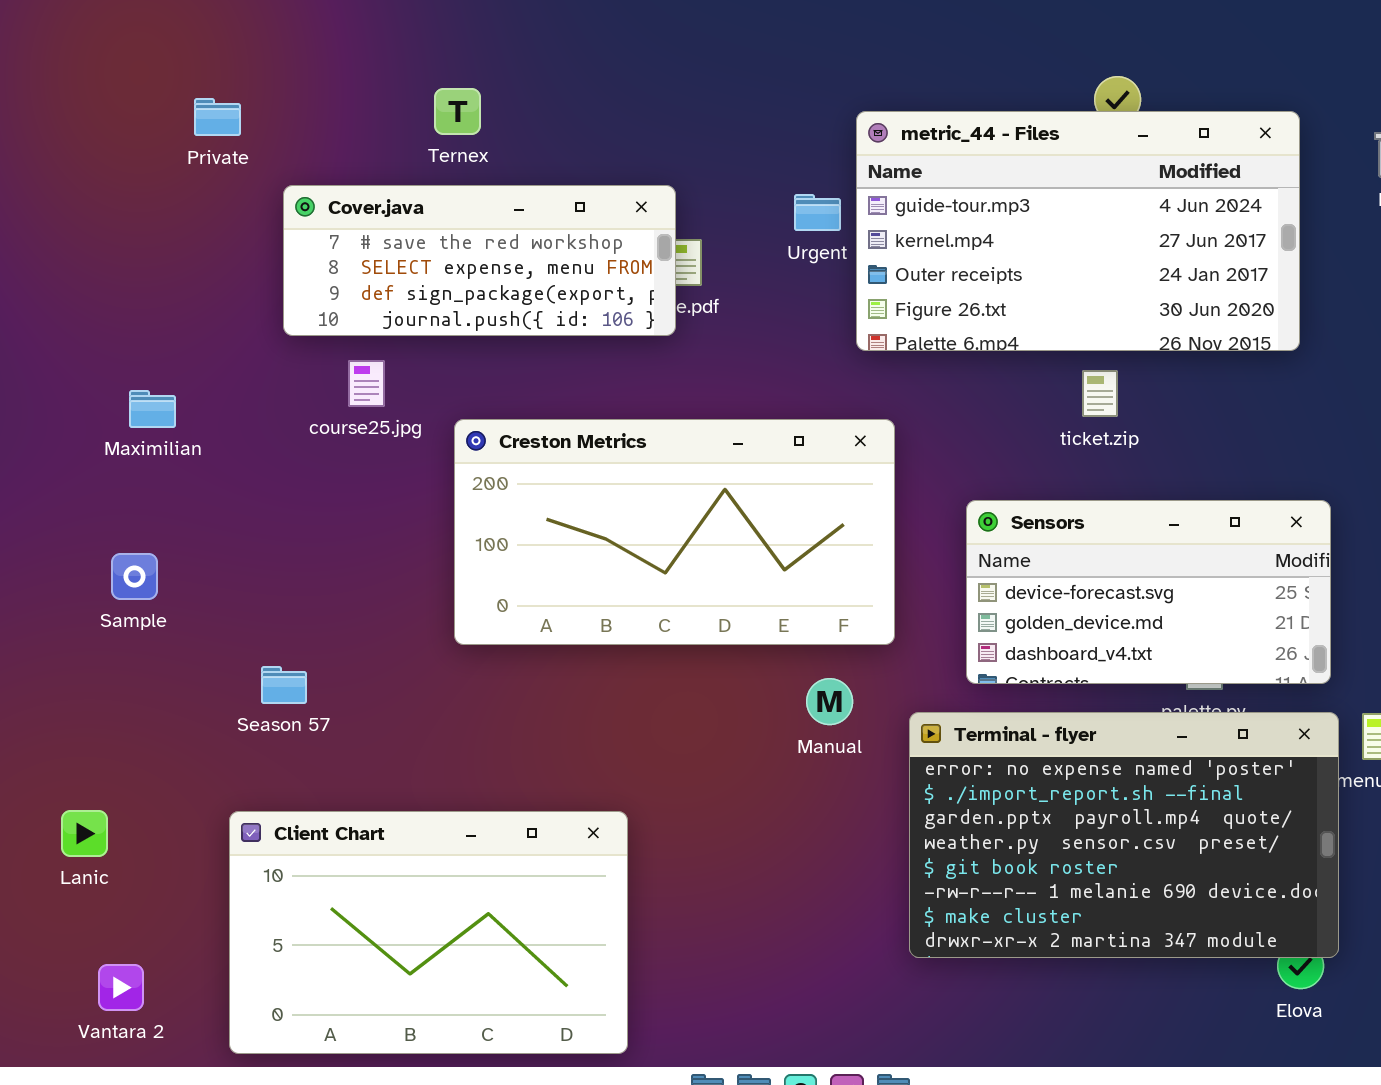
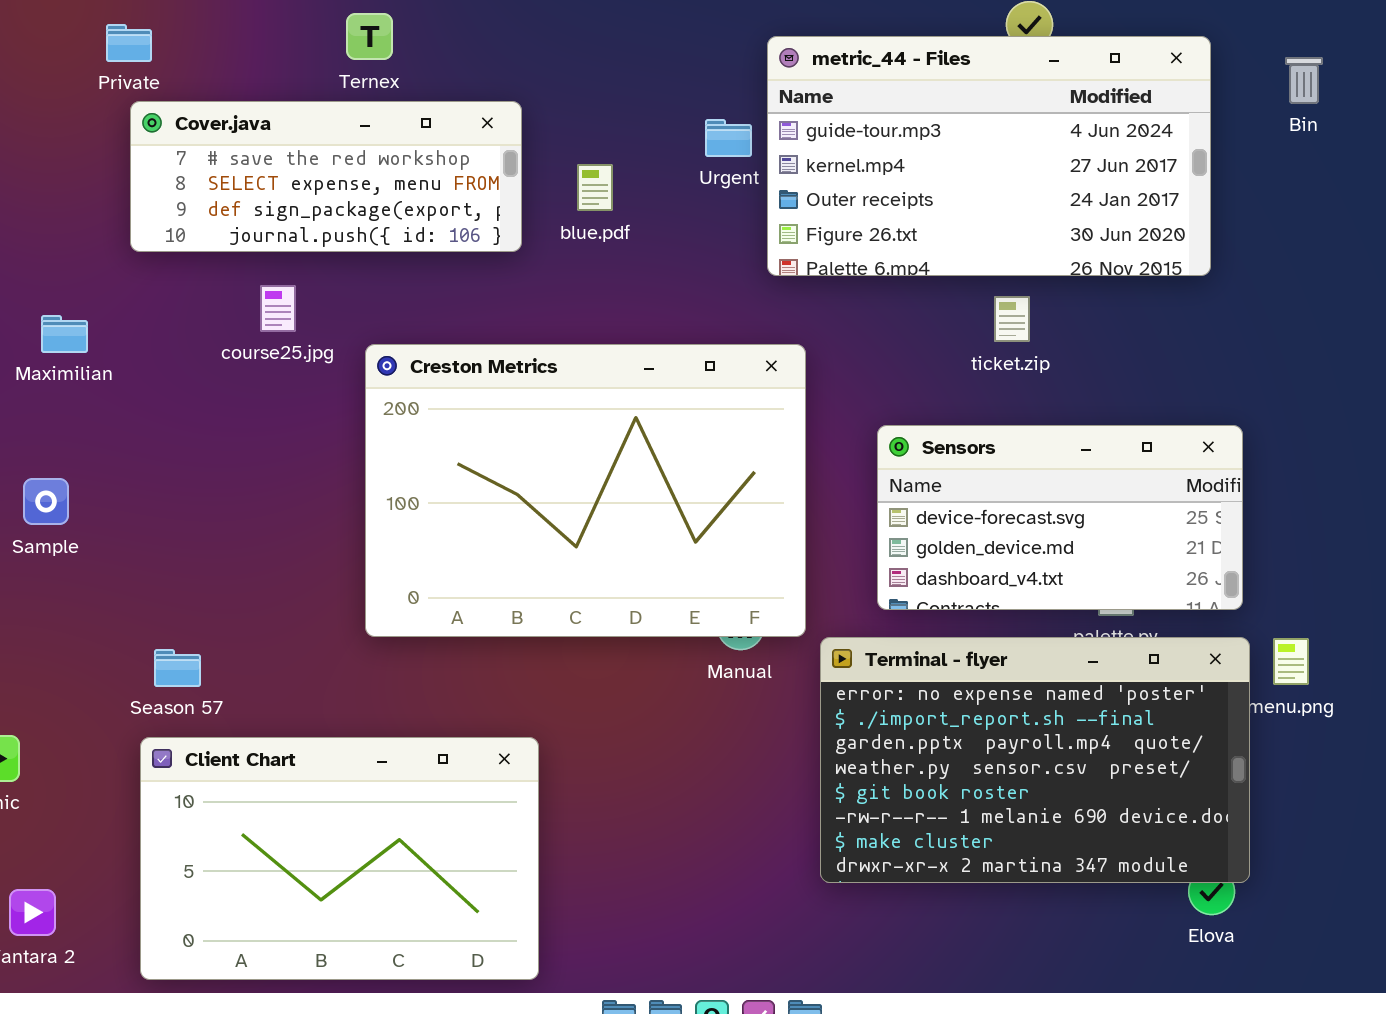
Cover.java: [283,185,676,336] -> [130,101,522,252], moved
Creston Metrics: [454,419,895,645] -> [365,344,806,637], resized
Season 57: [261,666,307,704] -> [154,649,201,687], moved

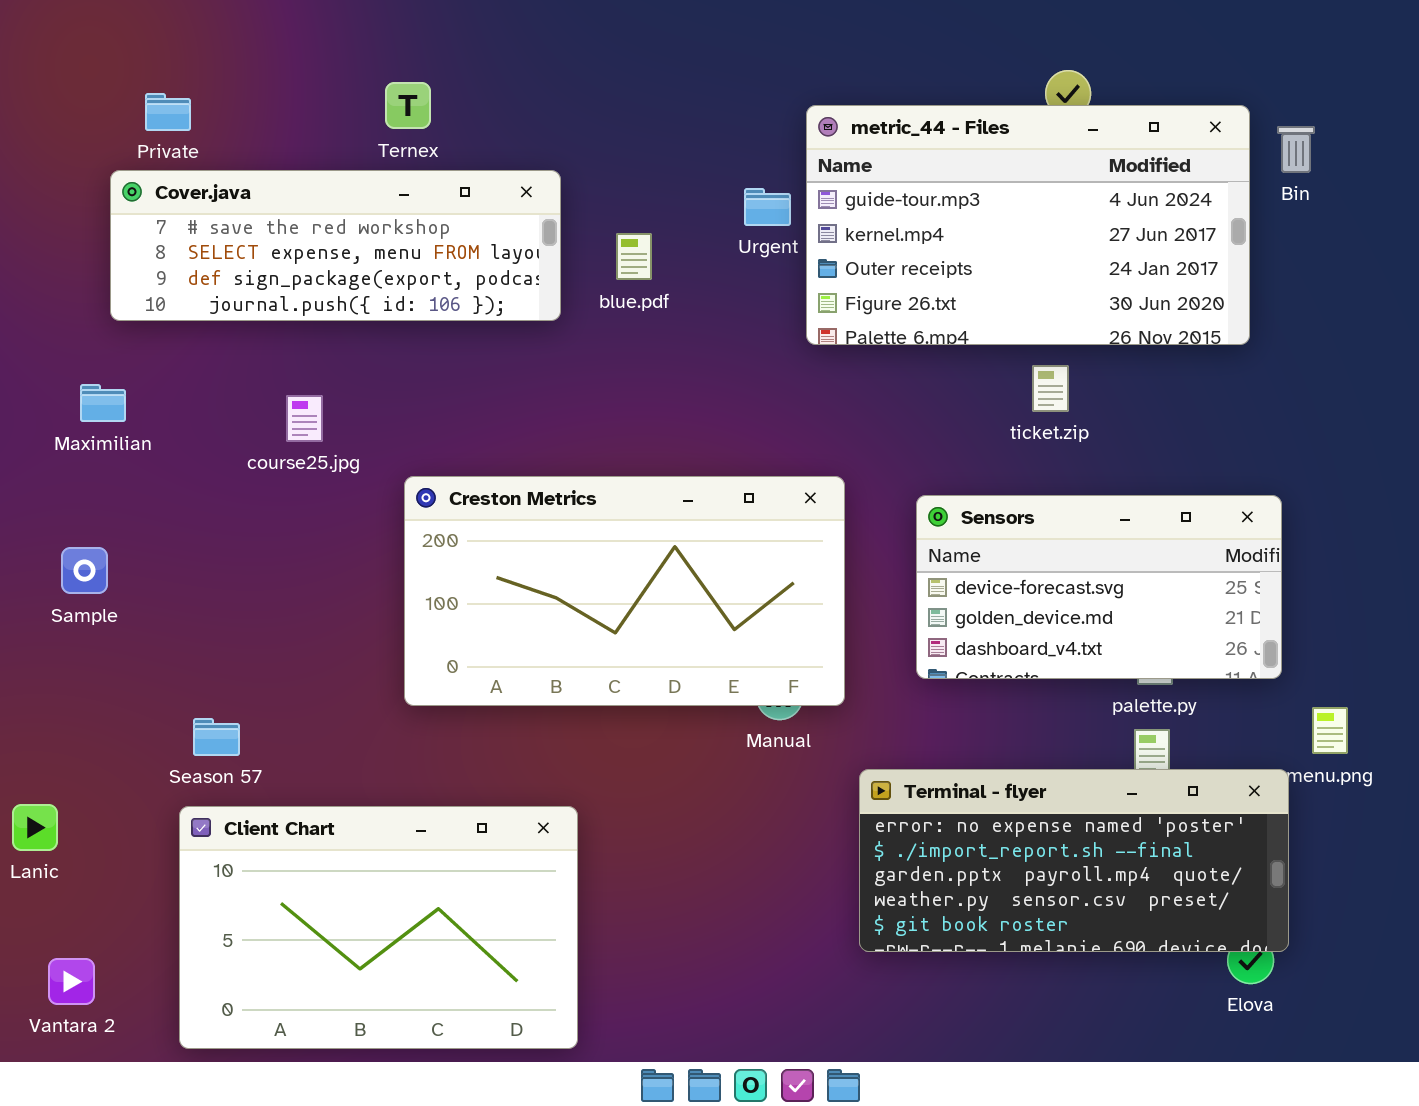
Bin: [1285,57,1323,104] -> [1277,126,1315,173], moved
Cover.java: [130,101,522,252] -> [110,170,561,321], resized
course25.jpg: [260,285,296,332] -> [286,395,323,442], moved
Creston Metrics: [365,344,806,637] -> [404,476,845,706], resized
Terminal - flyer: [820,637,1250,883] -> [859,769,1289,952], resized

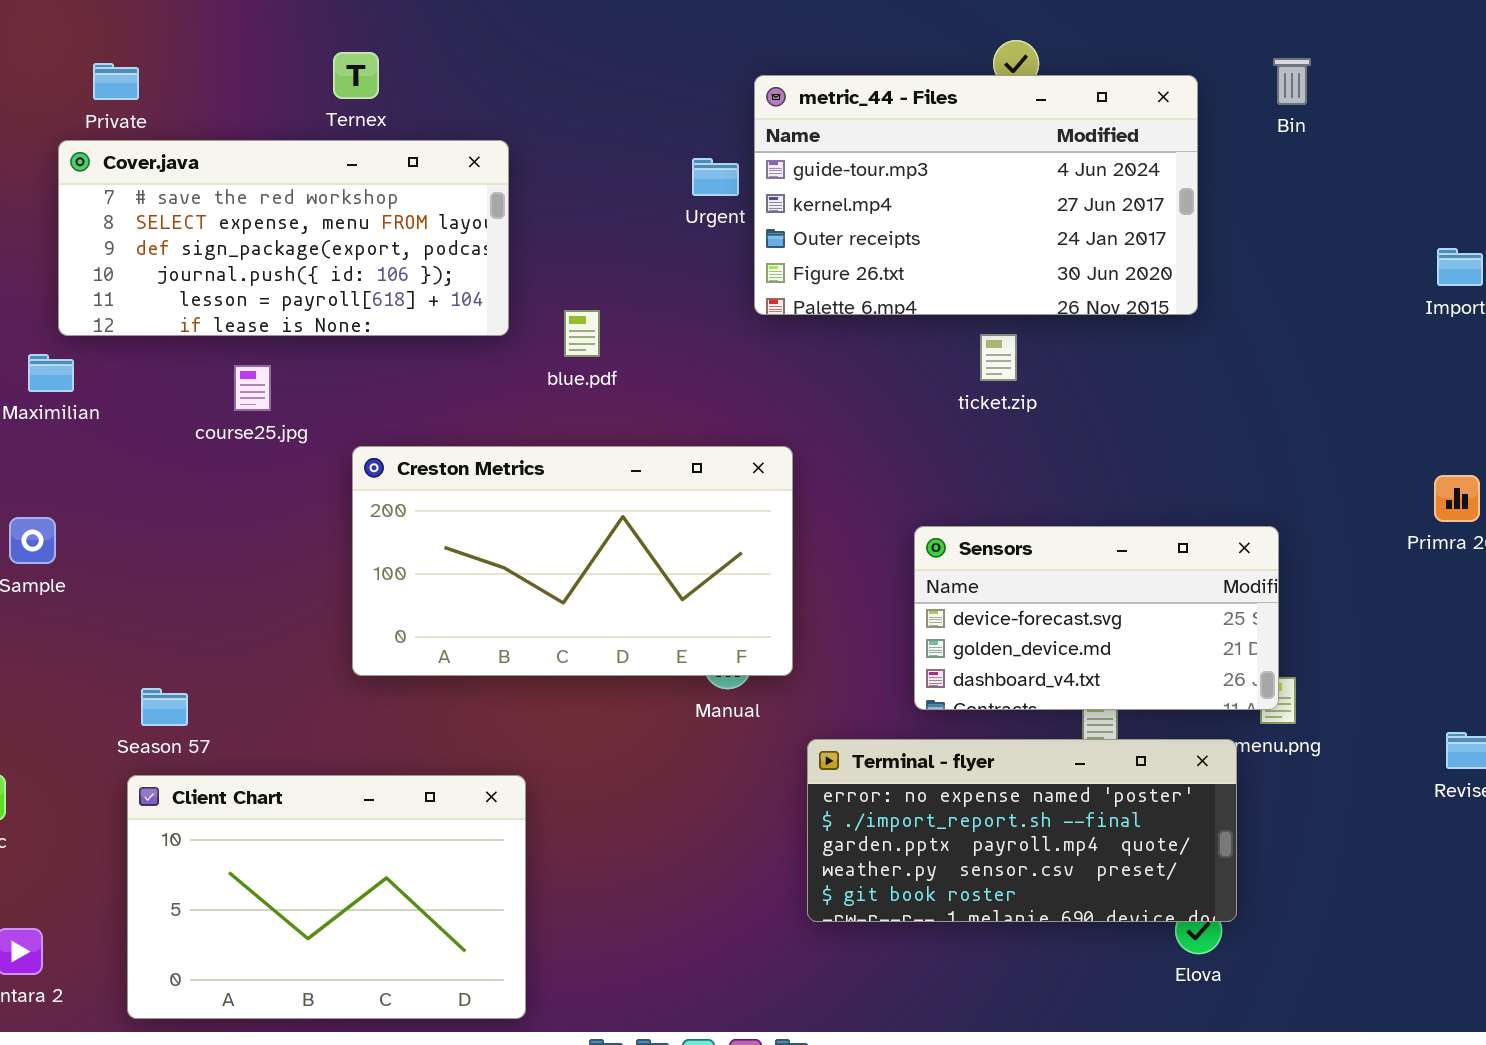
Bin: [1277,126,1315,173] -> [1273,58,1311,105], moved
Cover.java: [110,170,561,321] -> [58,140,509,336], resized
blue.pdf: [616,233,652,280] -> [564,310,600,357], moved
Sensors: [916,495,1282,679] -> [914,526,1279,710], moved

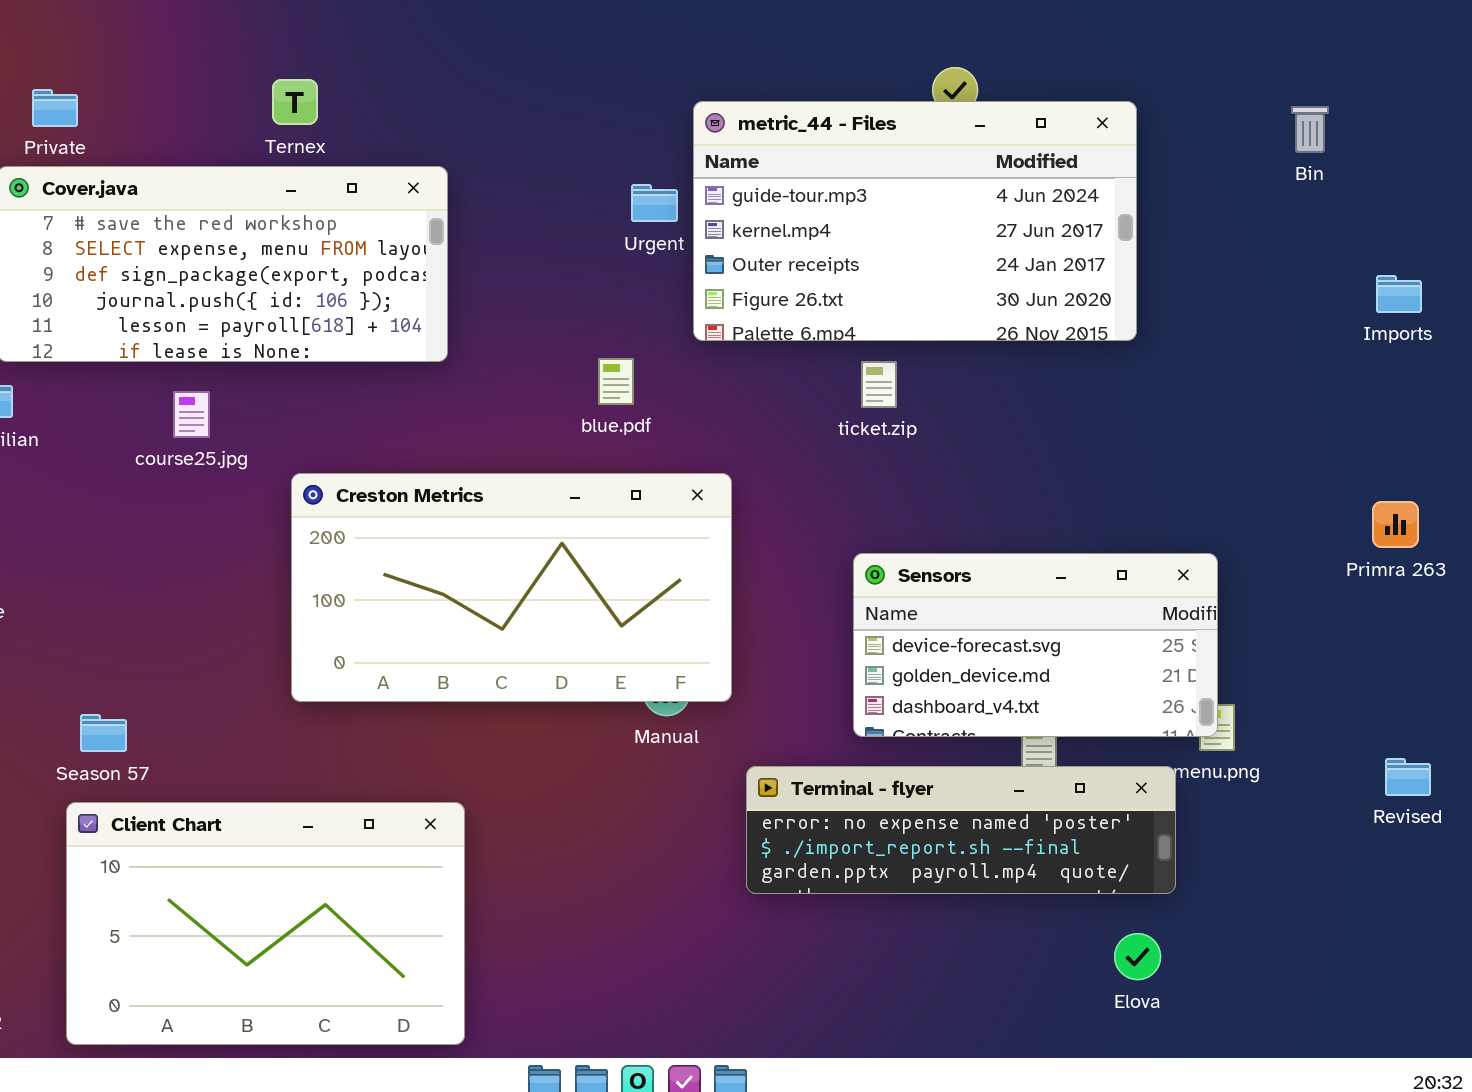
Bin: [1273,58,1311,105] -> [1291,106,1329,153], moved
blue.pdf: [564,310,600,357] -> [598,358,634,405], moved
ticket.zip: [980,334,1017,381] -> [861,361,897,408], moved
Terminal - flyer: [807,739,1237,922] -> [746,766,1176,894], resized

